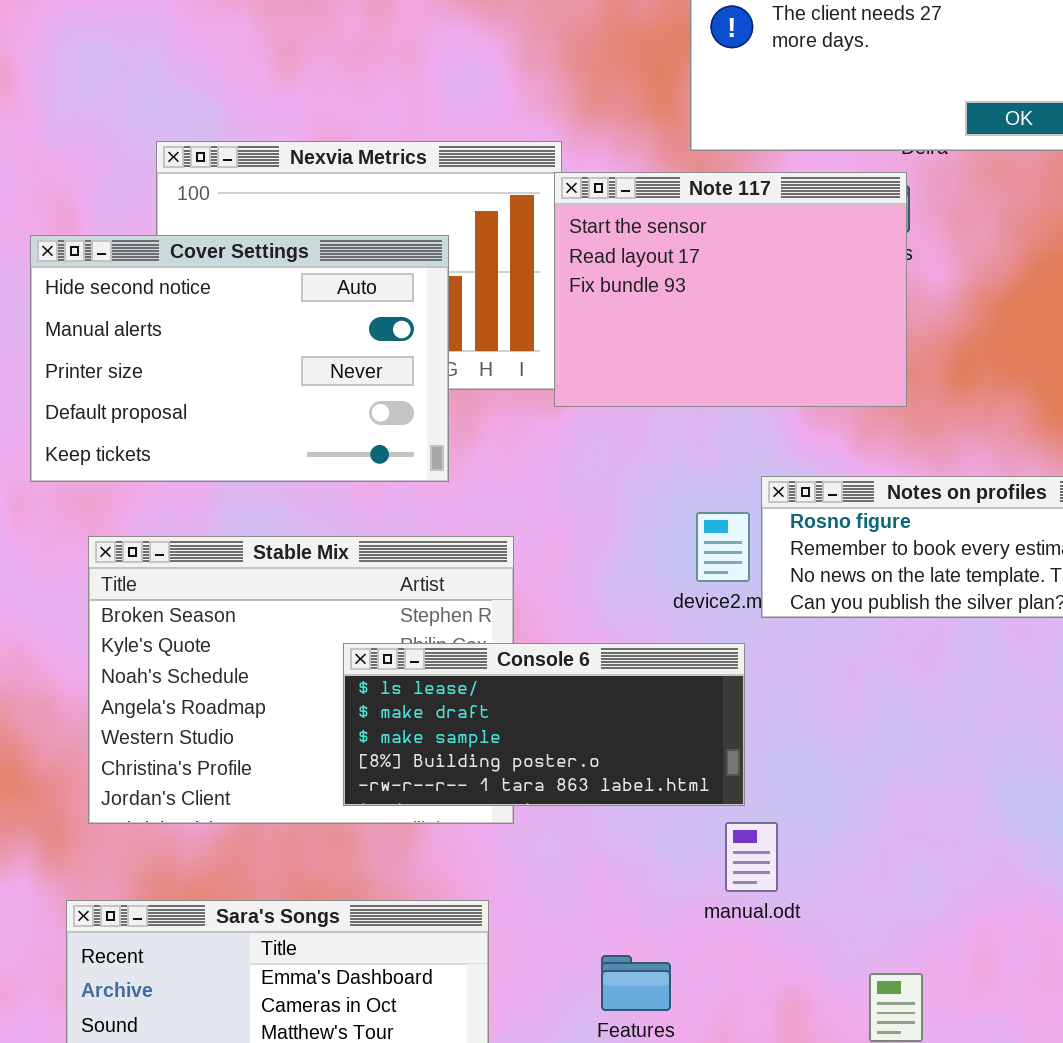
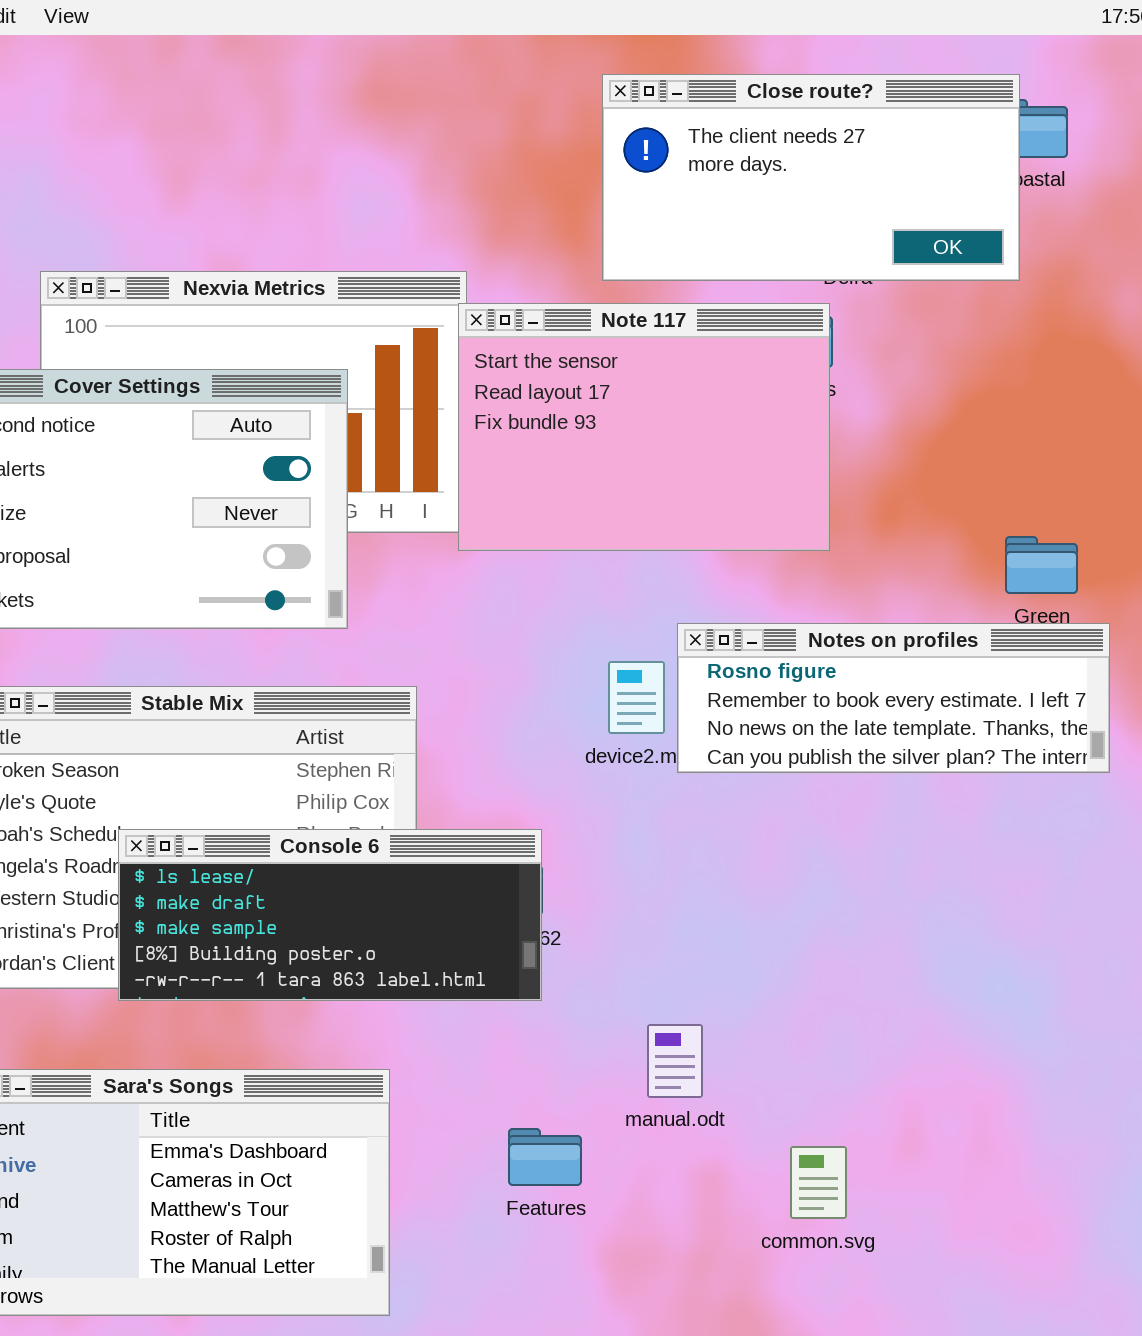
Console 6: [343,643,745,806] -> [118,829,542,1001], moved
manual.odt: [725,822,778,892] -> [647,1024,703,1098], moved

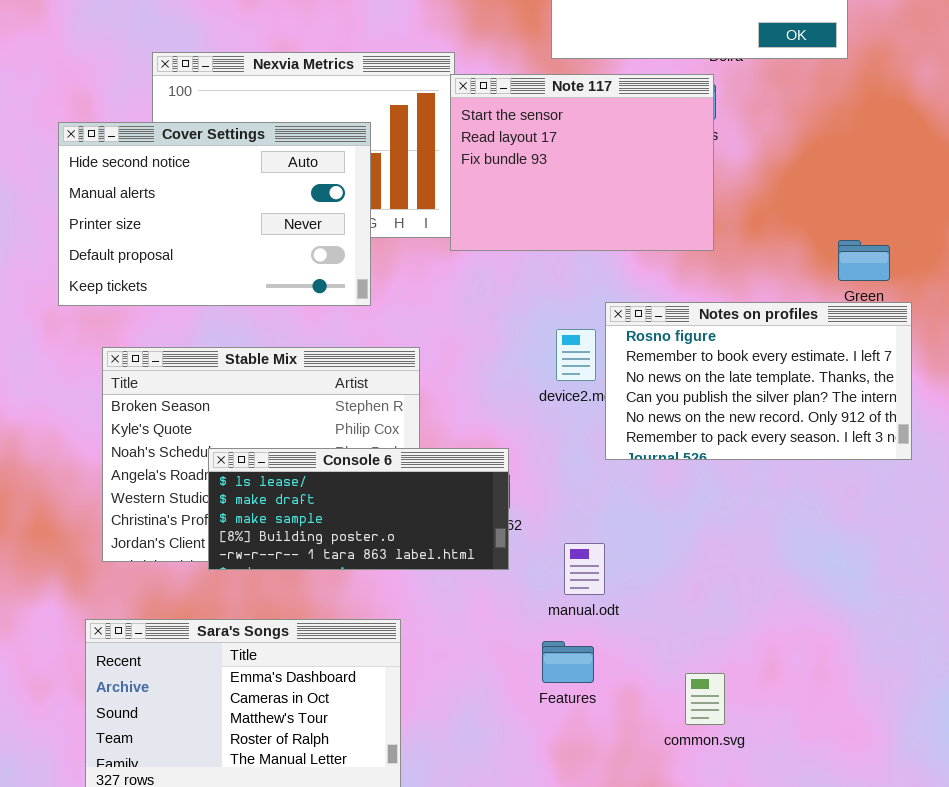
Notes on profiles: [677,623,1110,773] -> [605,302,912,460], resized
manual.odt: [647,1024,703,1098] -> [564,543,605,595], moved
Features: [508,1128,582,1186] -> [542,641,594,683], moved

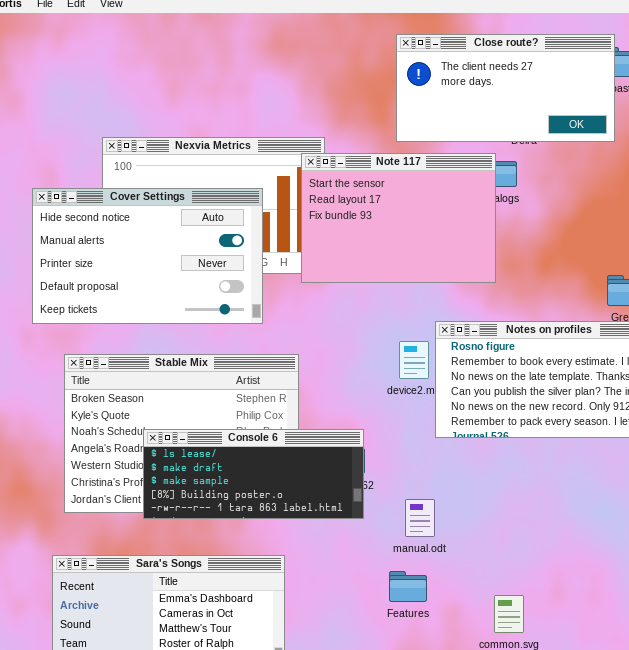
Note 117: [450,74,714,251] -> [301,153,496,283], moved

